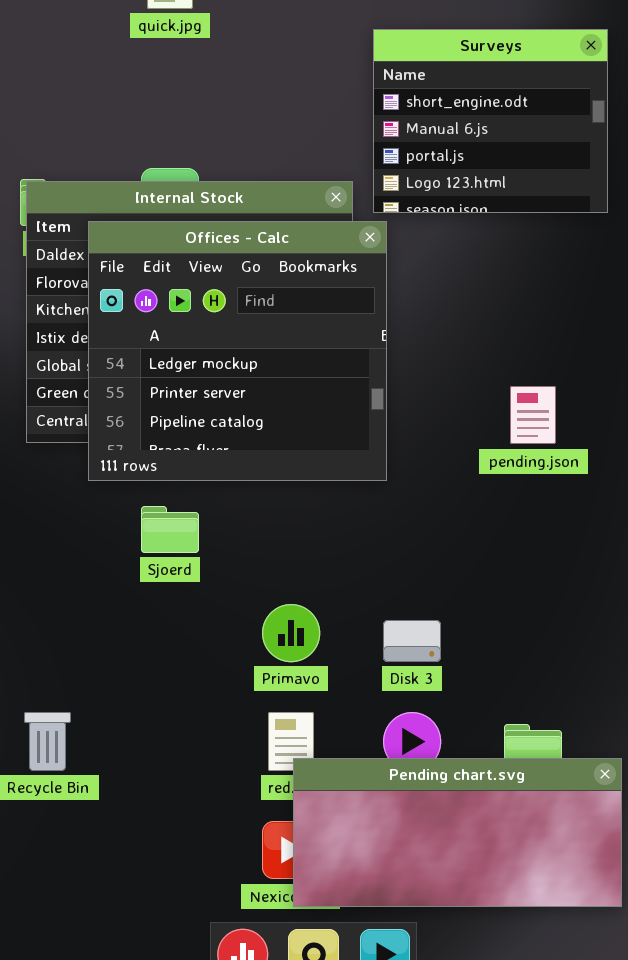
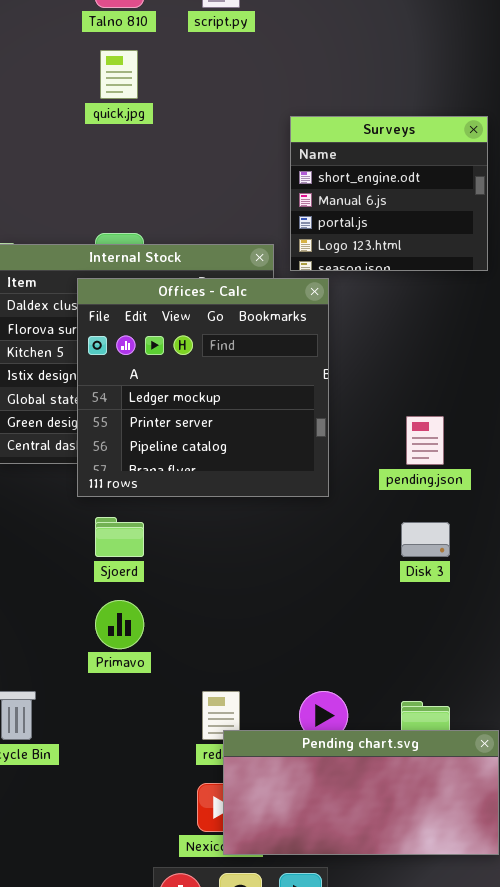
Offices - Calc: [88,221,387,481] -> [77,278,329,497], moved
Primavo: [262,604,320,662] -> [95,600,144,649], moved
Disk 3: [383,620,441,662] -> [401,522,450,557], moved

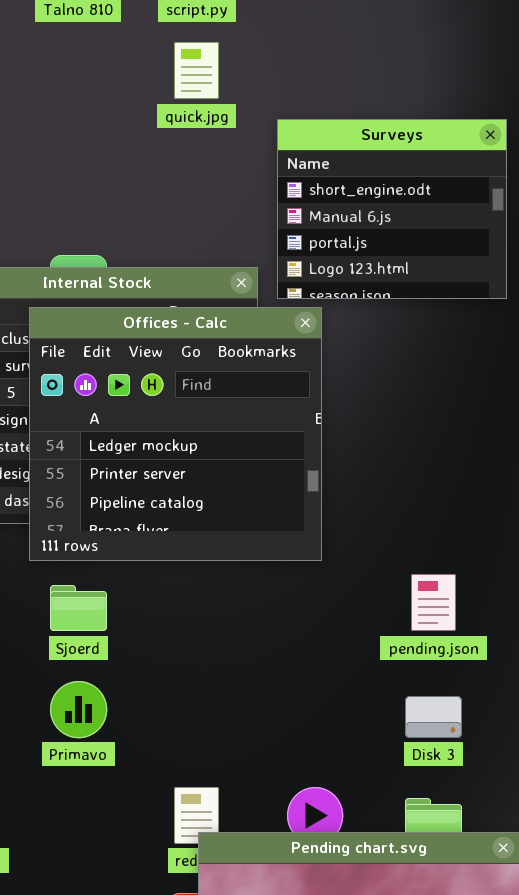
quick.jpg: [100,50,138,99] -> [174,42,219,99], moved
pending.json: [406,416,444,465] -> [411,574,456,631], moved
Disk 3: [401,522,450,557] -> [405,696,462,738], moved

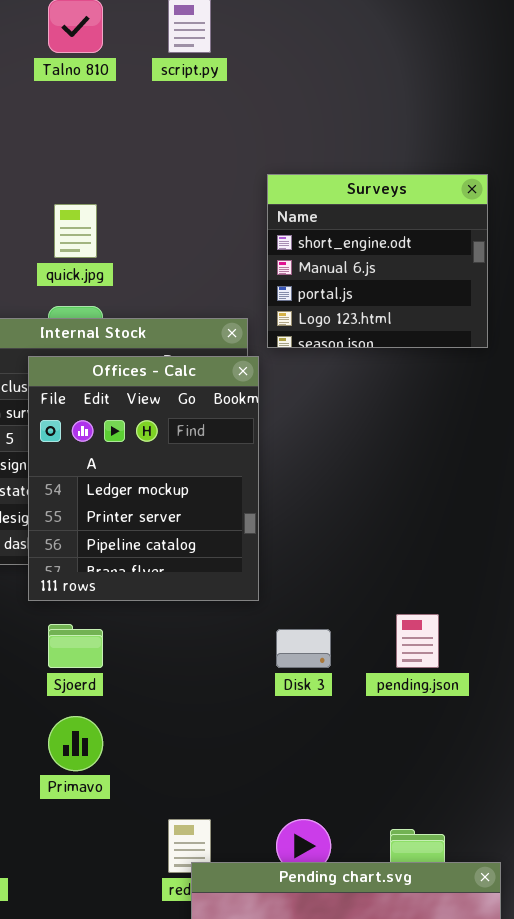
quick.jpg: [174,42,219,99] -> [54,204,97,258], moved
Offices - Calc: [29,307,322,561] -> [28,356,259,601], resized
Disk 3: [405,696,462,738] -> [276,629,331,668], moved

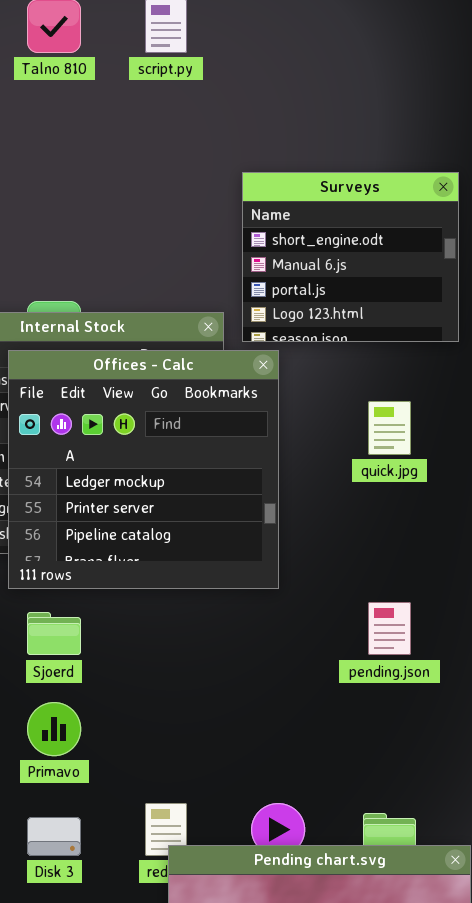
quick.jpg: [54,204,97,258] -> [368,401,411,455], moved
Offices - Calc: [28,356,259,601] -> [8,350,279,589], resized
Disk 3: [276,629,331,668] -> [27,817,81,856], moved

